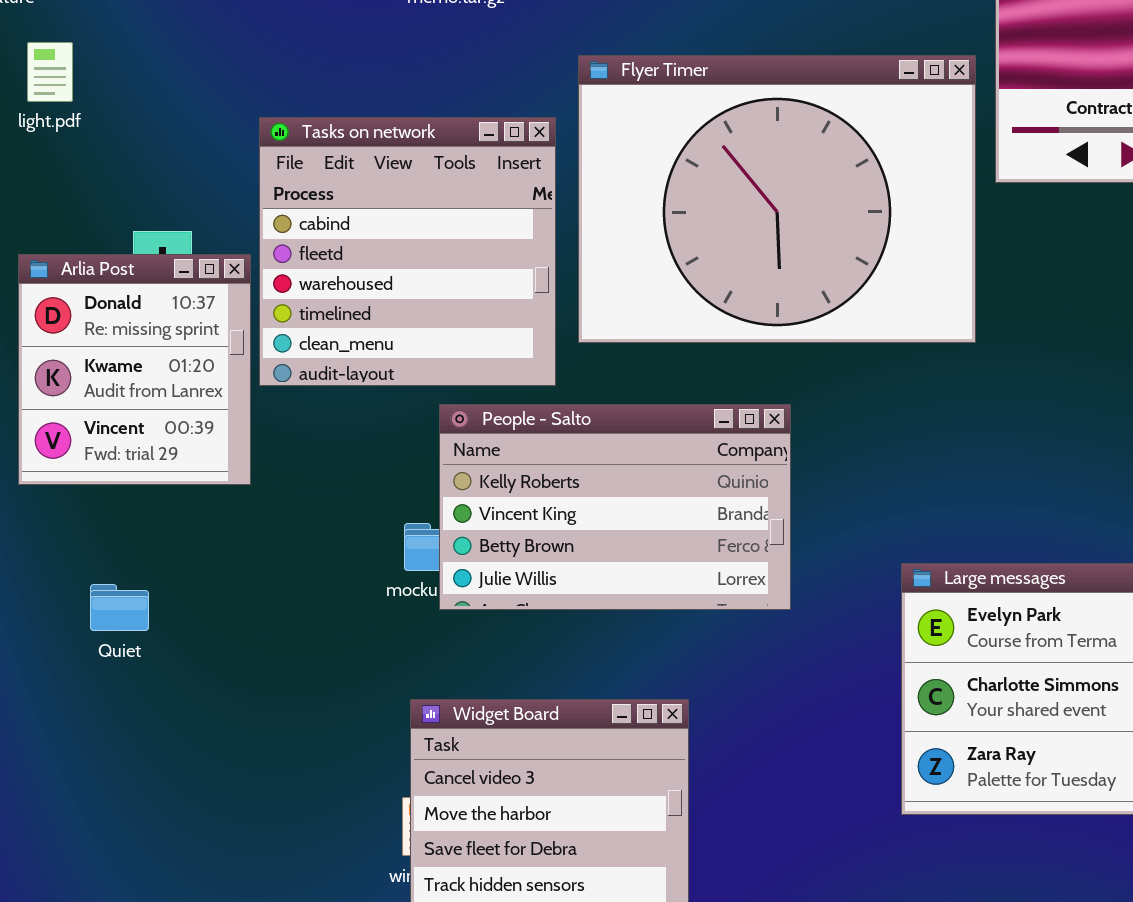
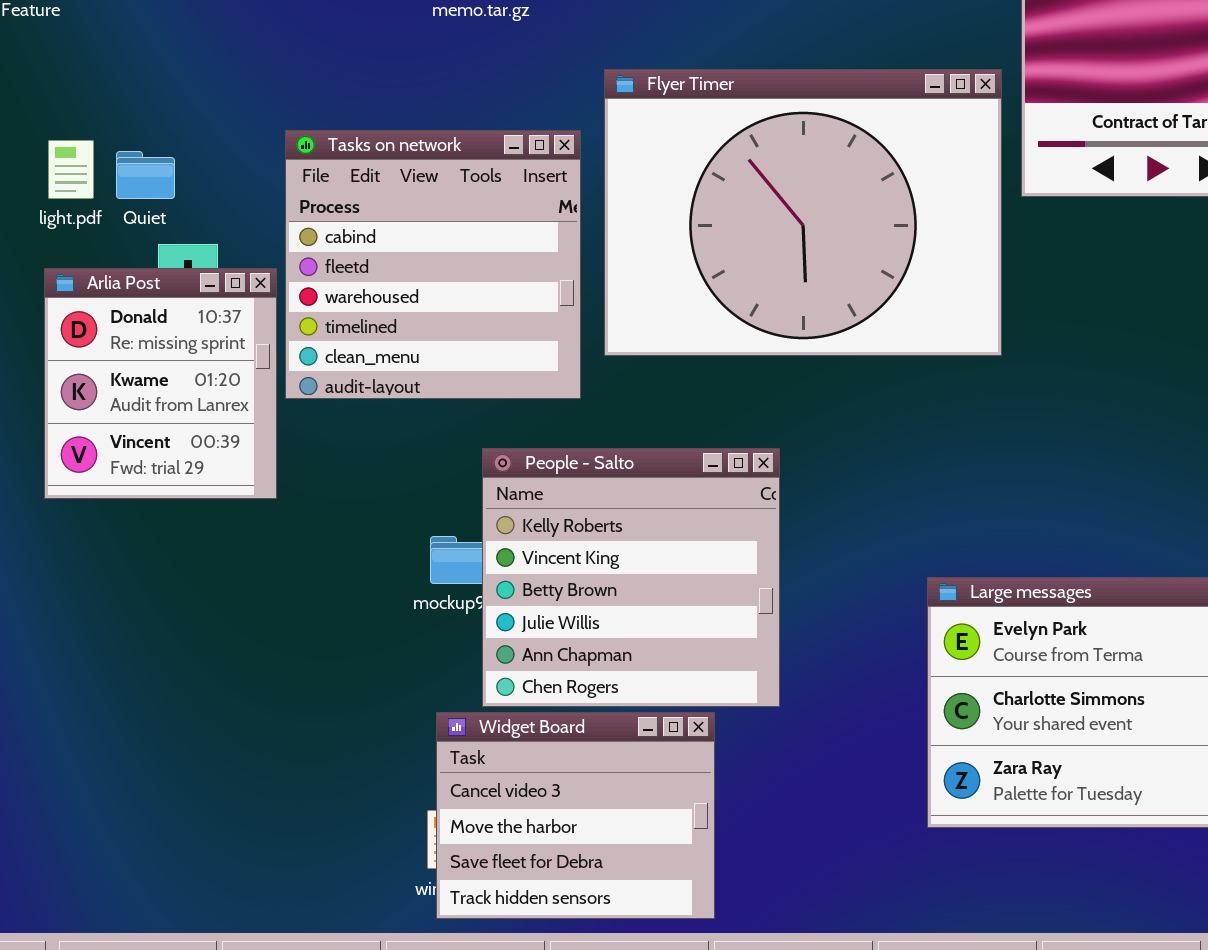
light.pdf: [27,42,73,102] -> [48,140,94,199], moved
People - Salto: [439,404,791,610] -> [482,448,780,707], moved, resized
Quiet: [90,584,149,631] -> [116,151,175,199], moved

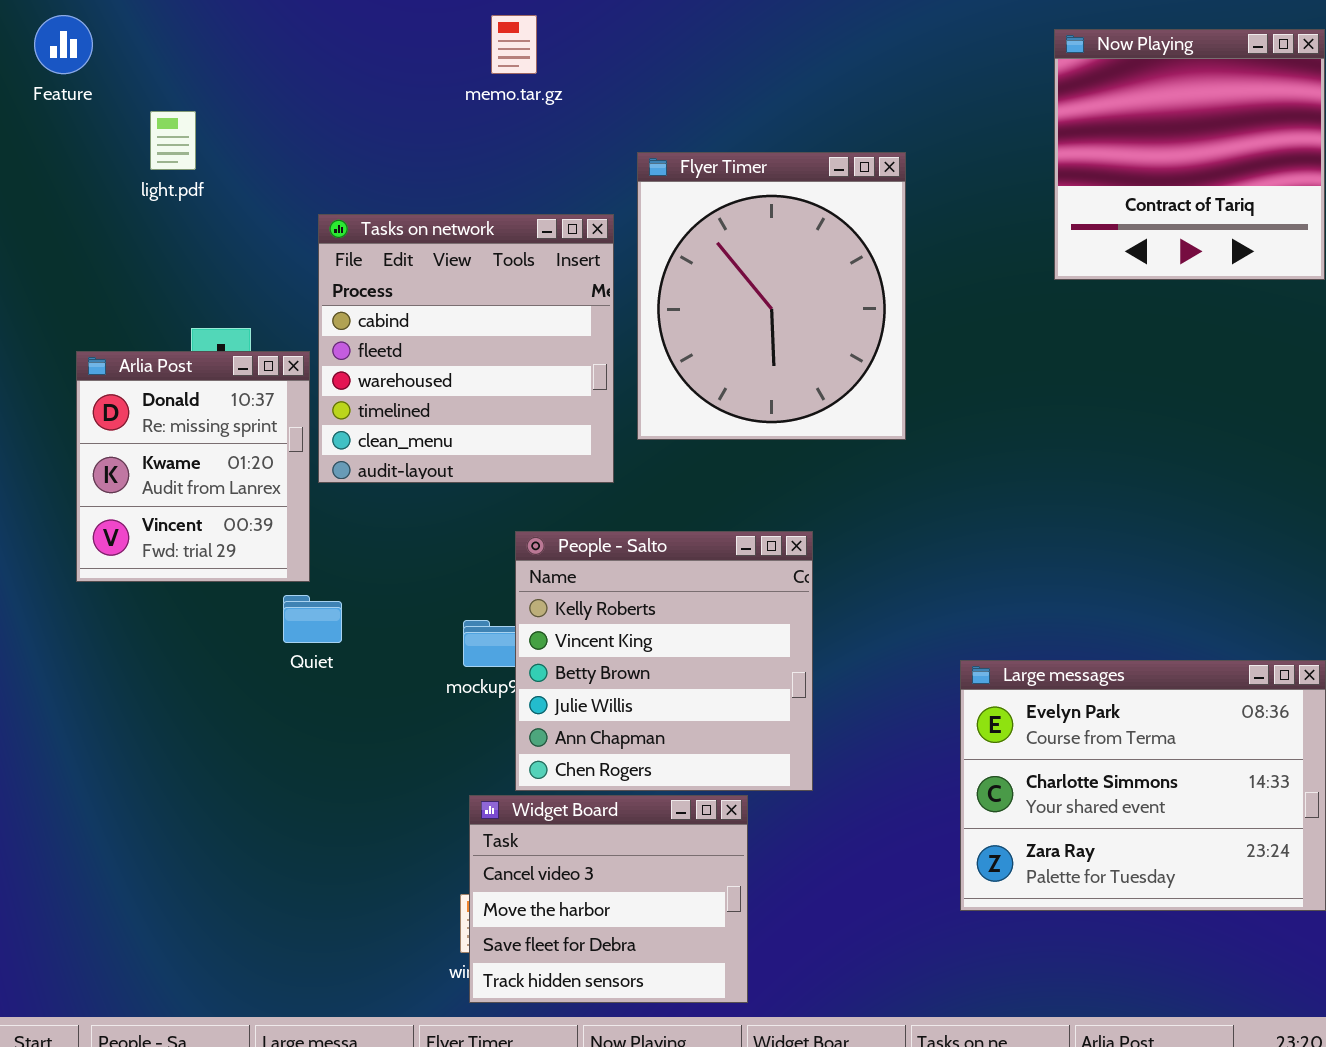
Flyer Timer: [604,69,1002,356] -> [637,152,906,440], resized
light.pdf: [48,140,94,199] -> [150,111,196,170], moved
Quiet: [116,151,175,199] -> [283,595,342,643], moved

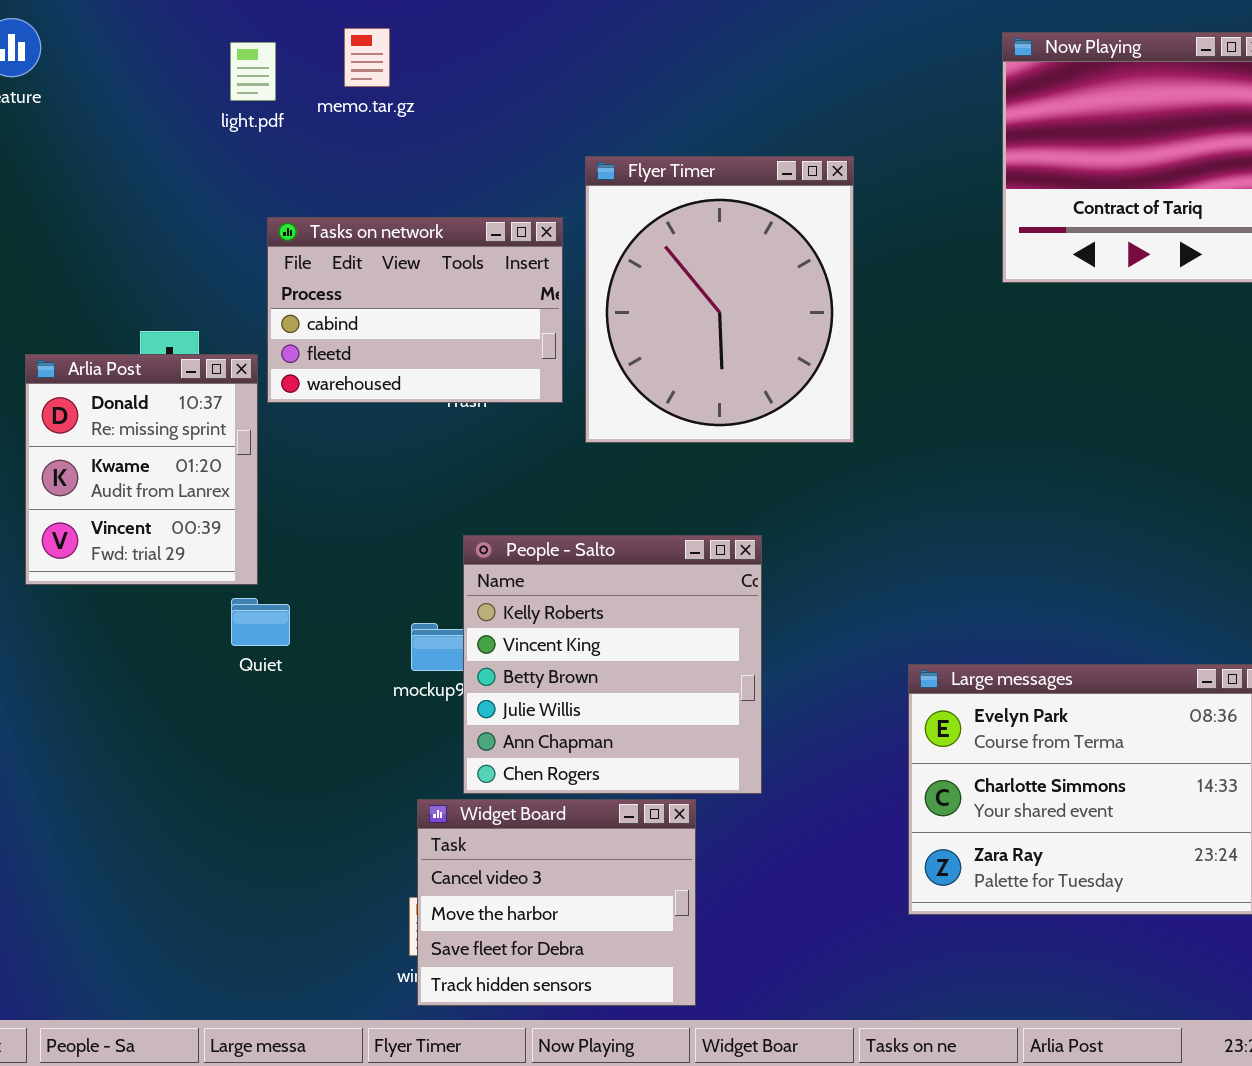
memo.tar.gz: [491,15,537,74] -> [344,28,390,87], moved
light.pdf: [150,111,196,170] -> [230,42,276,101], moved
Tasks on network: [318,214,614,483] -> [267,217,563,403], resized

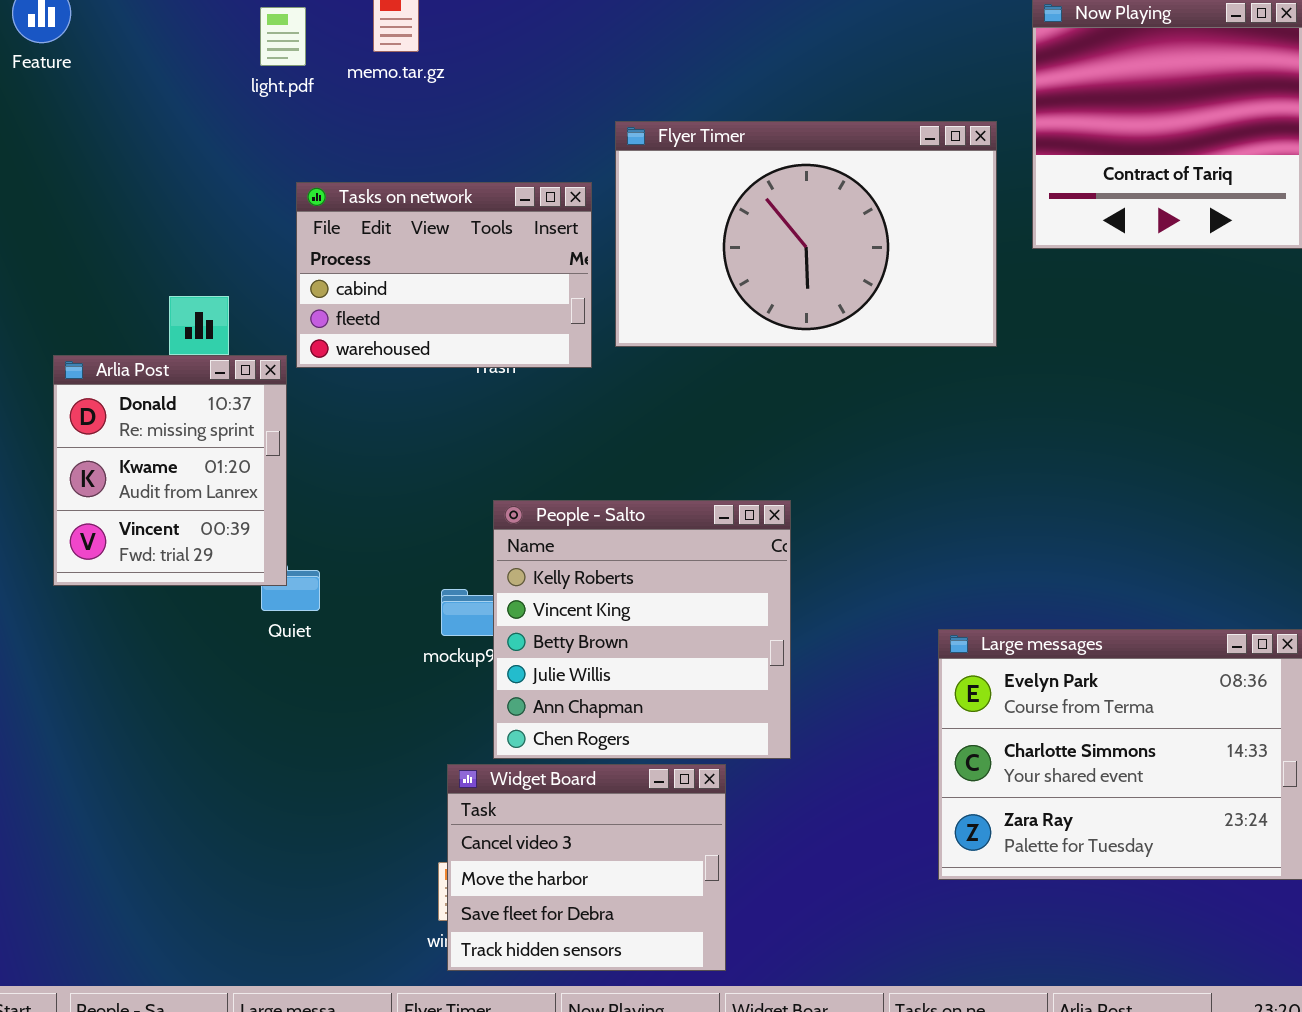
Flyer Timer: [585,156,854,443] -> [615,121,997,347], resized
Arlia Post: [25,354,258,585] -> [53,355,287,586], moved

